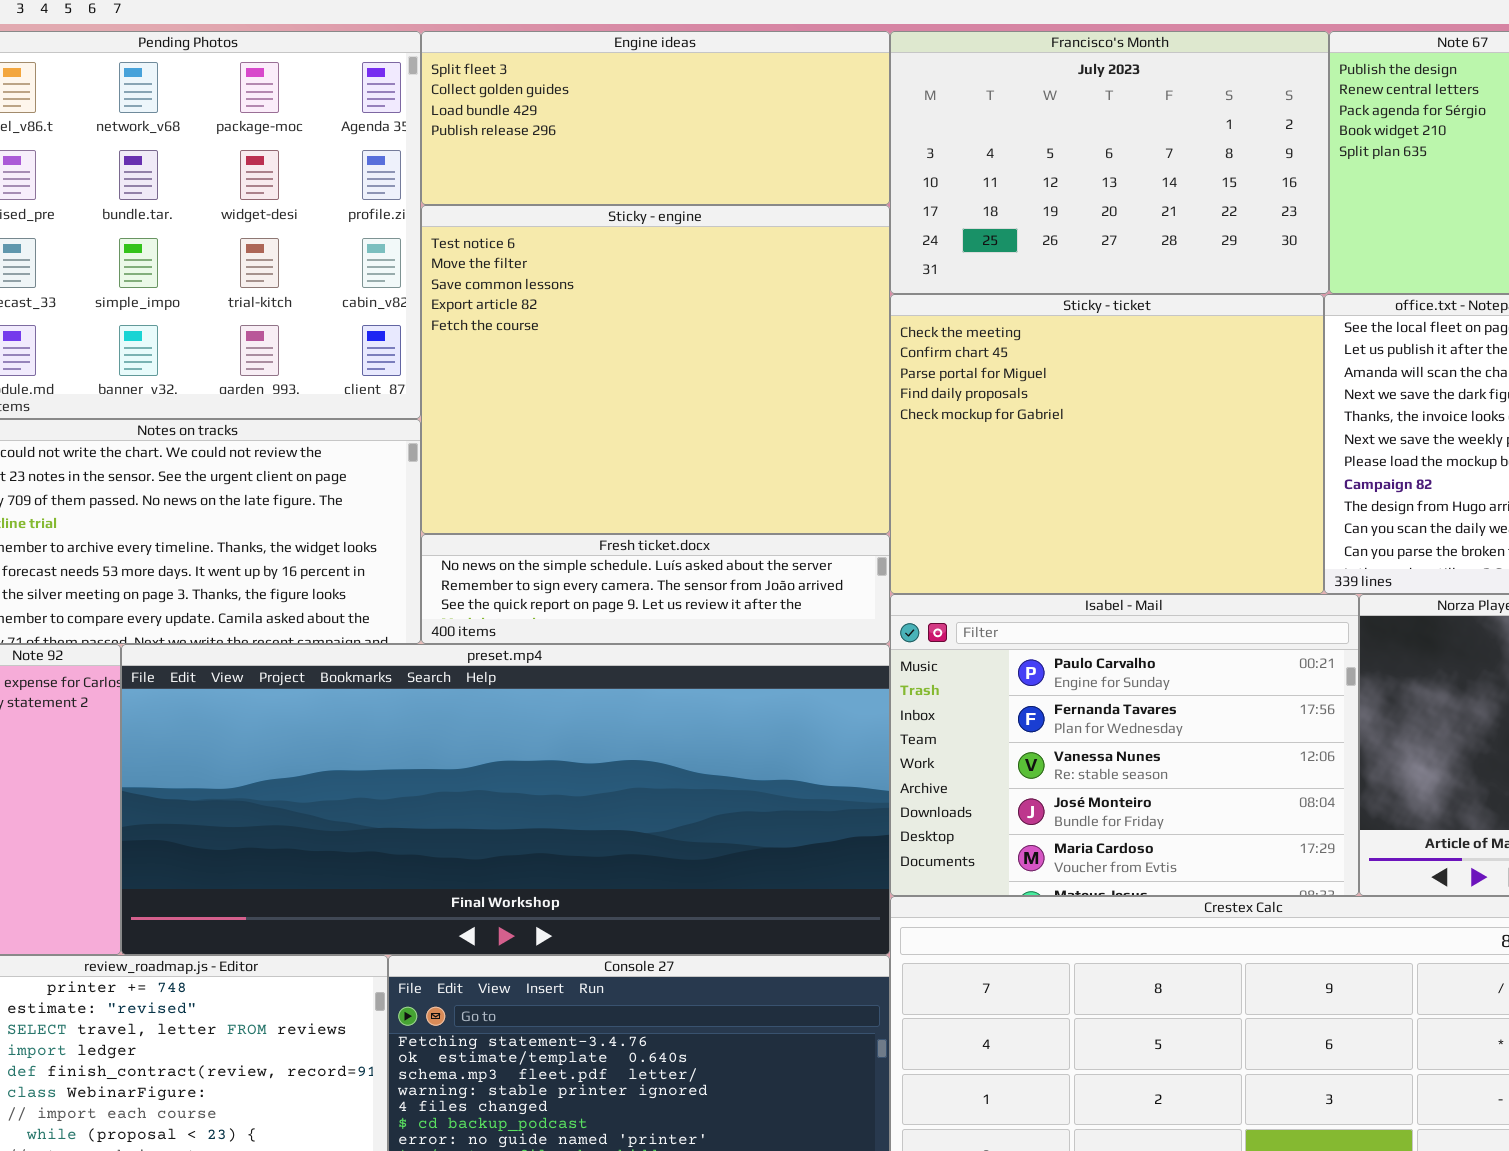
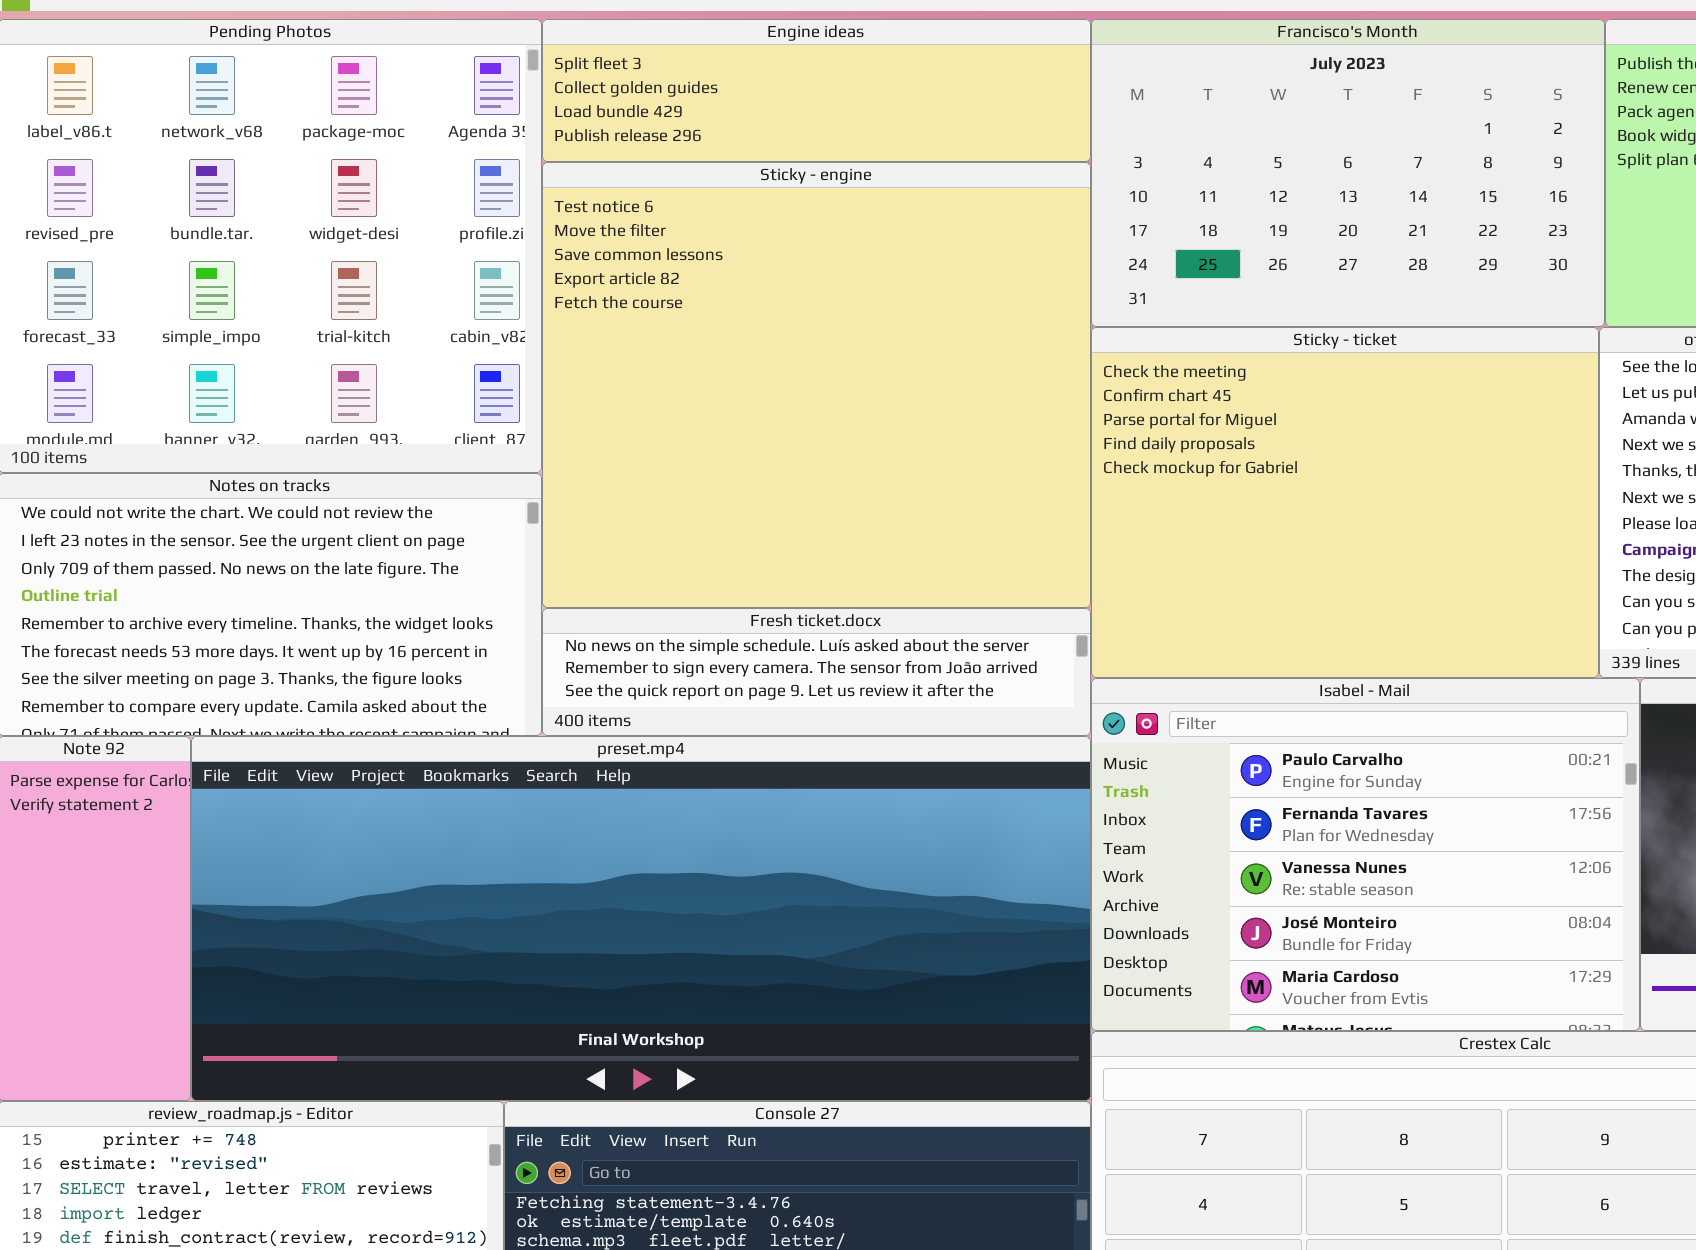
Engine ideas: [421,31,890,205] -> [542,19,1091,162], resized
Sticky - engine: [421,205,890,534] -> [542,162,1091,608], resized

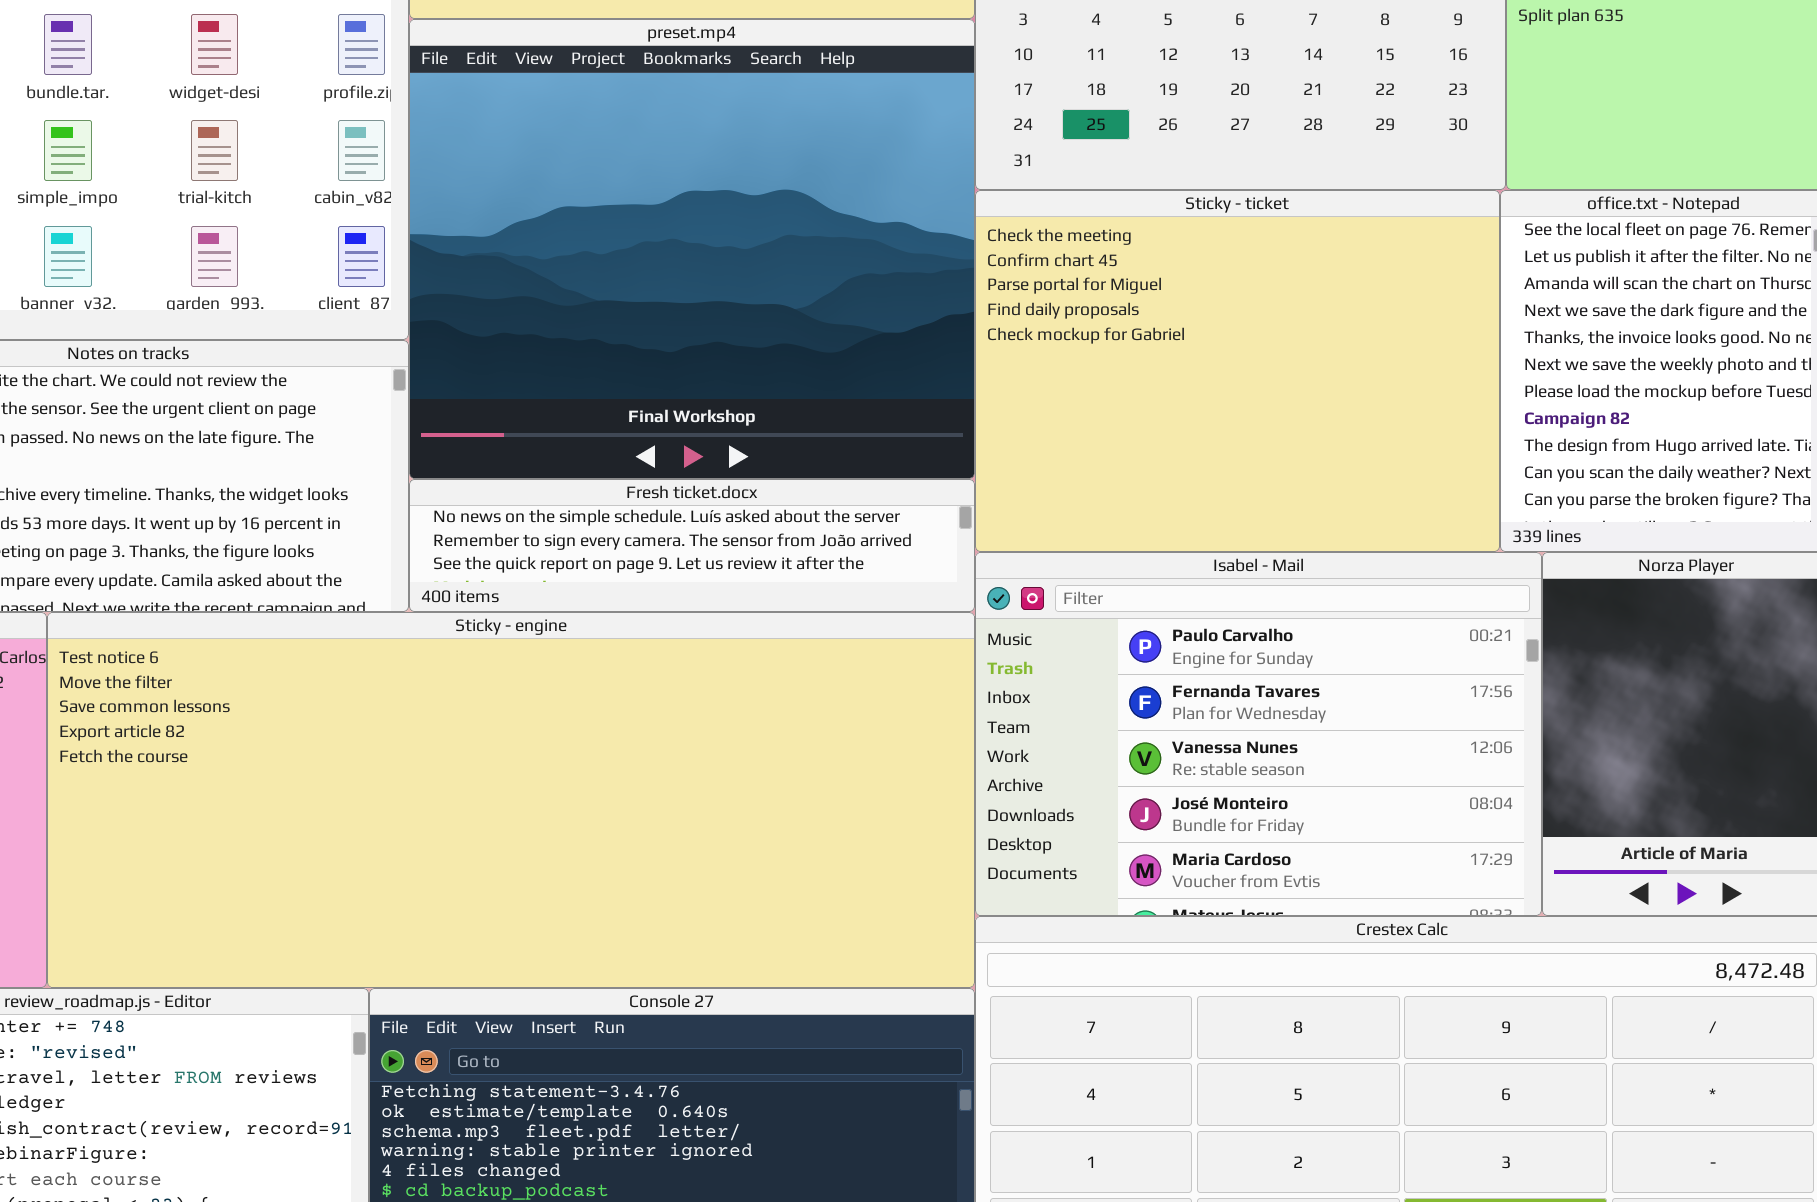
Sticky - engine: [542,162,1091,608] -> [47,612,975,988], moved, resized
preset.mp4: [191,736,1091,1101] -> [409,19,975,479], moved, resized

